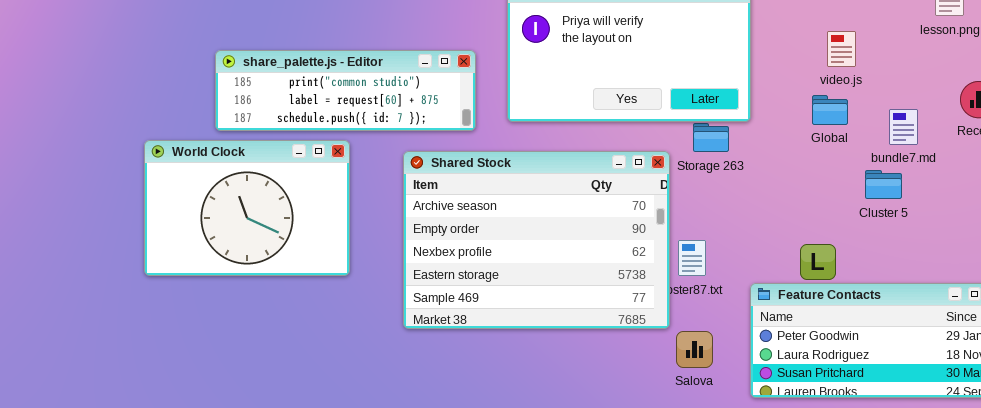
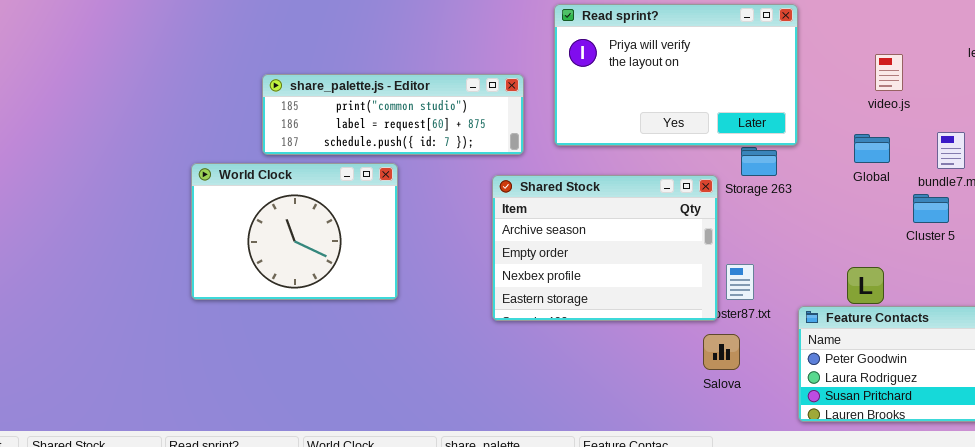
Global: [812,95,848,125] -> [854,134,890,163], moved
Shared Stock: [403,151,670,329] -> [492,175,718,321], resized
Salova: [676,331,713,368] -> [703,334,740,370], moved

